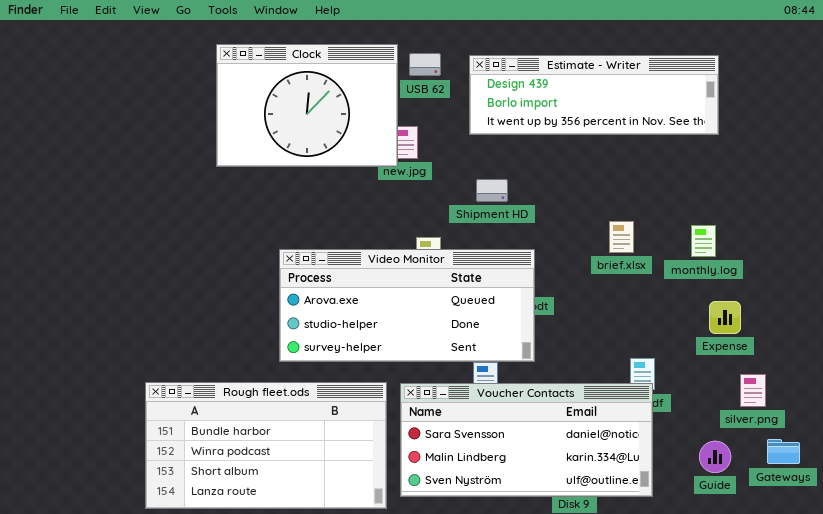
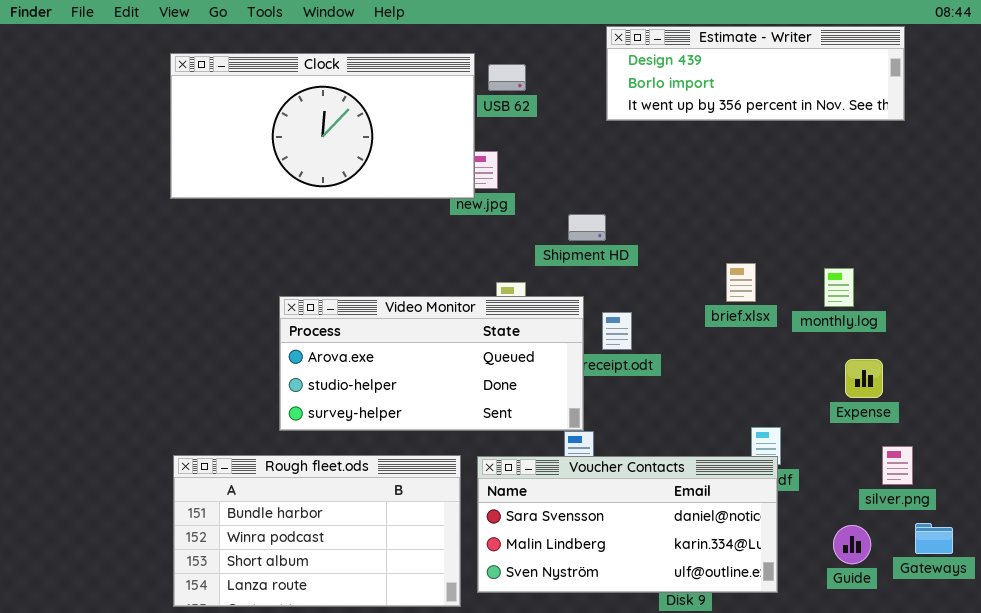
Clock: [216,44,398,167] -> [170,53,475,199], resized
Estimate - Writer: [469,55,719,135] -> [606,26,905,121], moved
Video Monitor: [279,249,535,362] -> [279,296,584,431], moved

